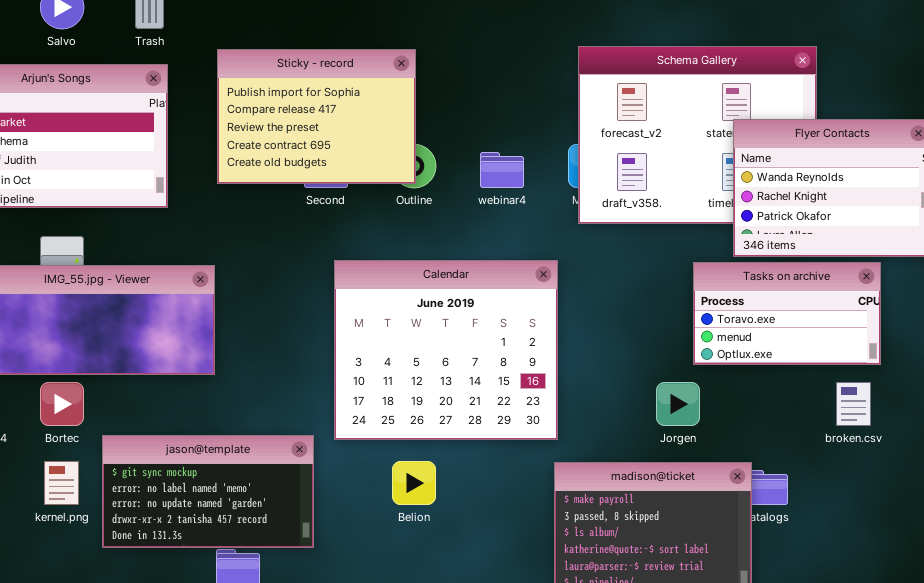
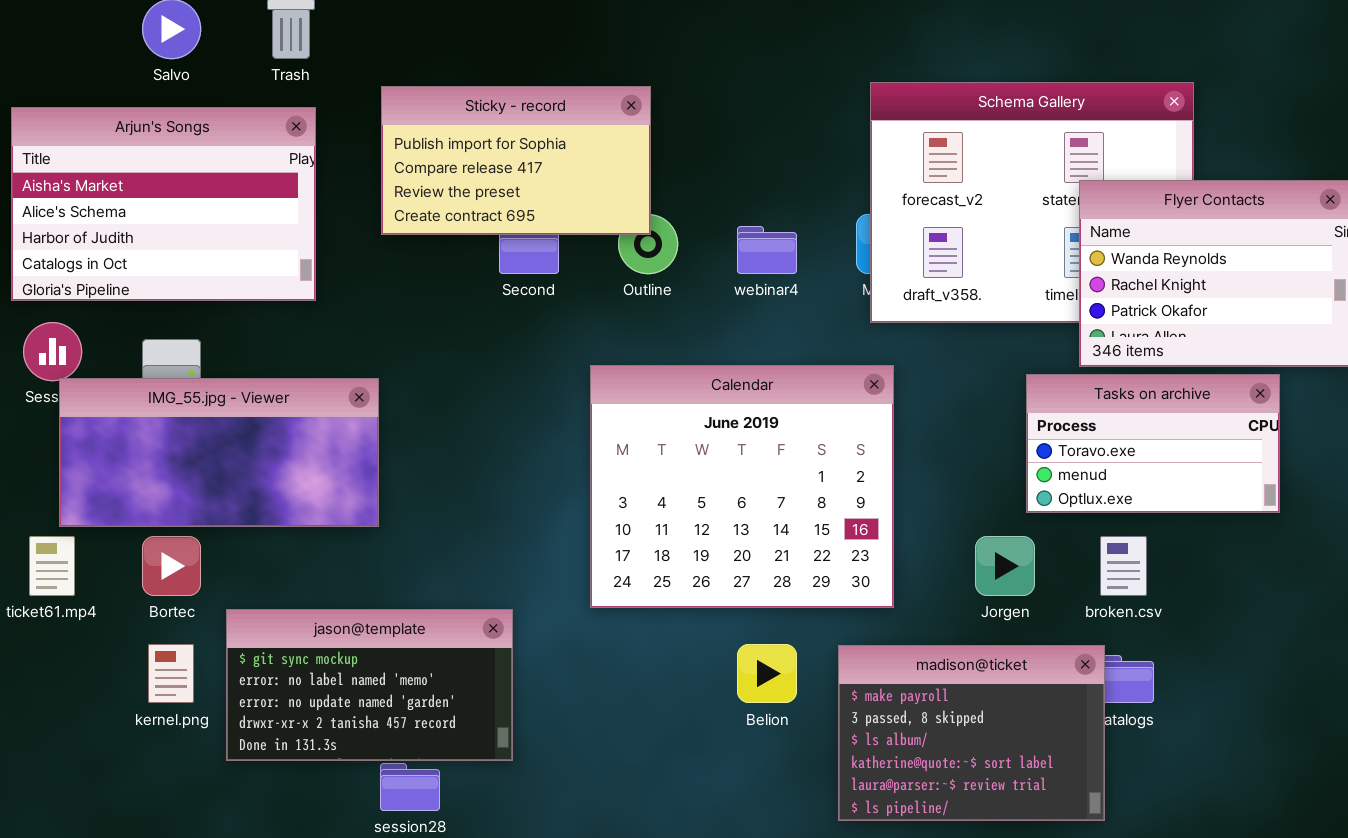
Sticky - record: [217,49,416,184] -> [381,86,651,235], resized
Calendar: [334,260,558,440] -> [590,365,894,608], moved
broken.csv: [836,382,871,426] -> [1100,536,1147,596], moved
Belion: [392,461,436,505] -> [737,644,797,703], moved

